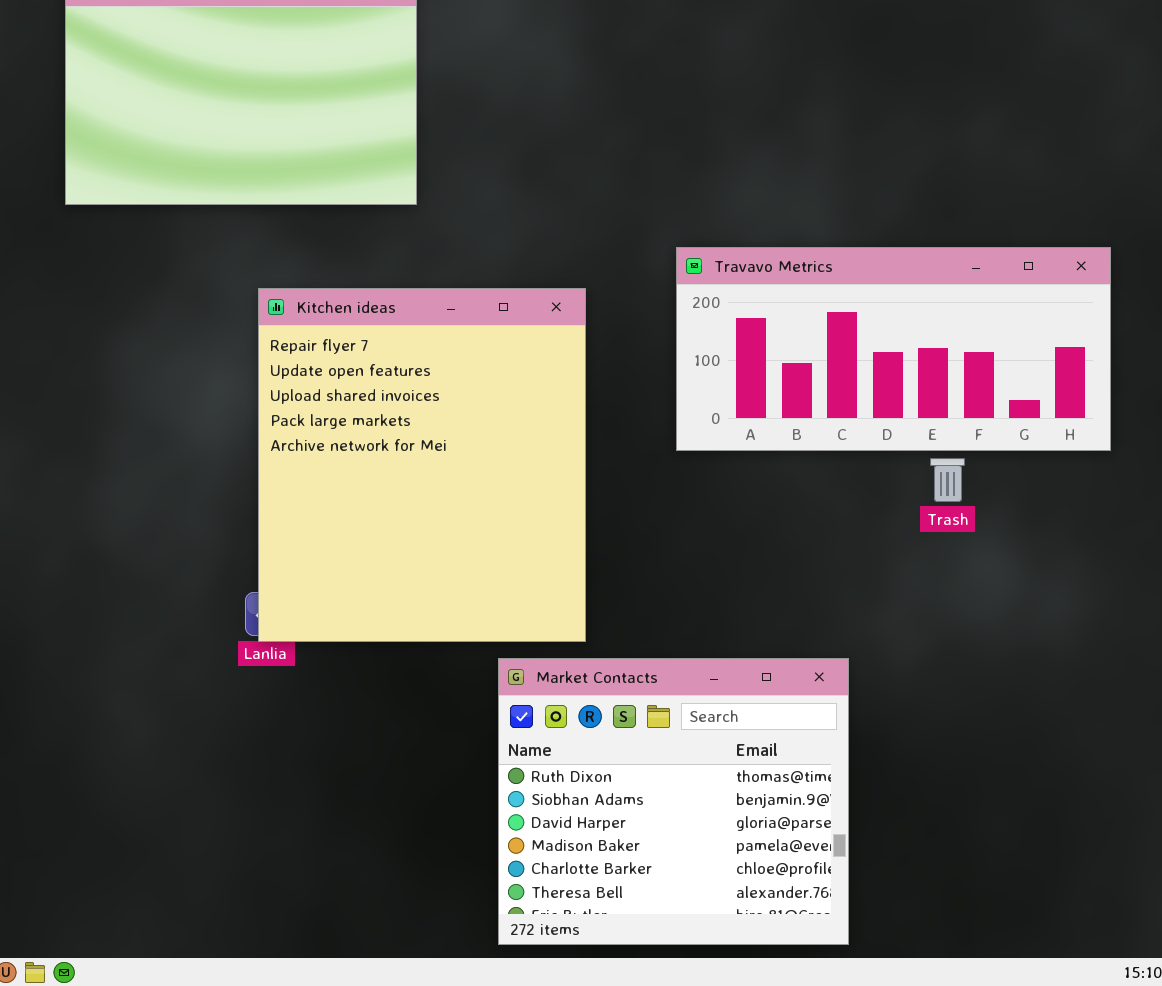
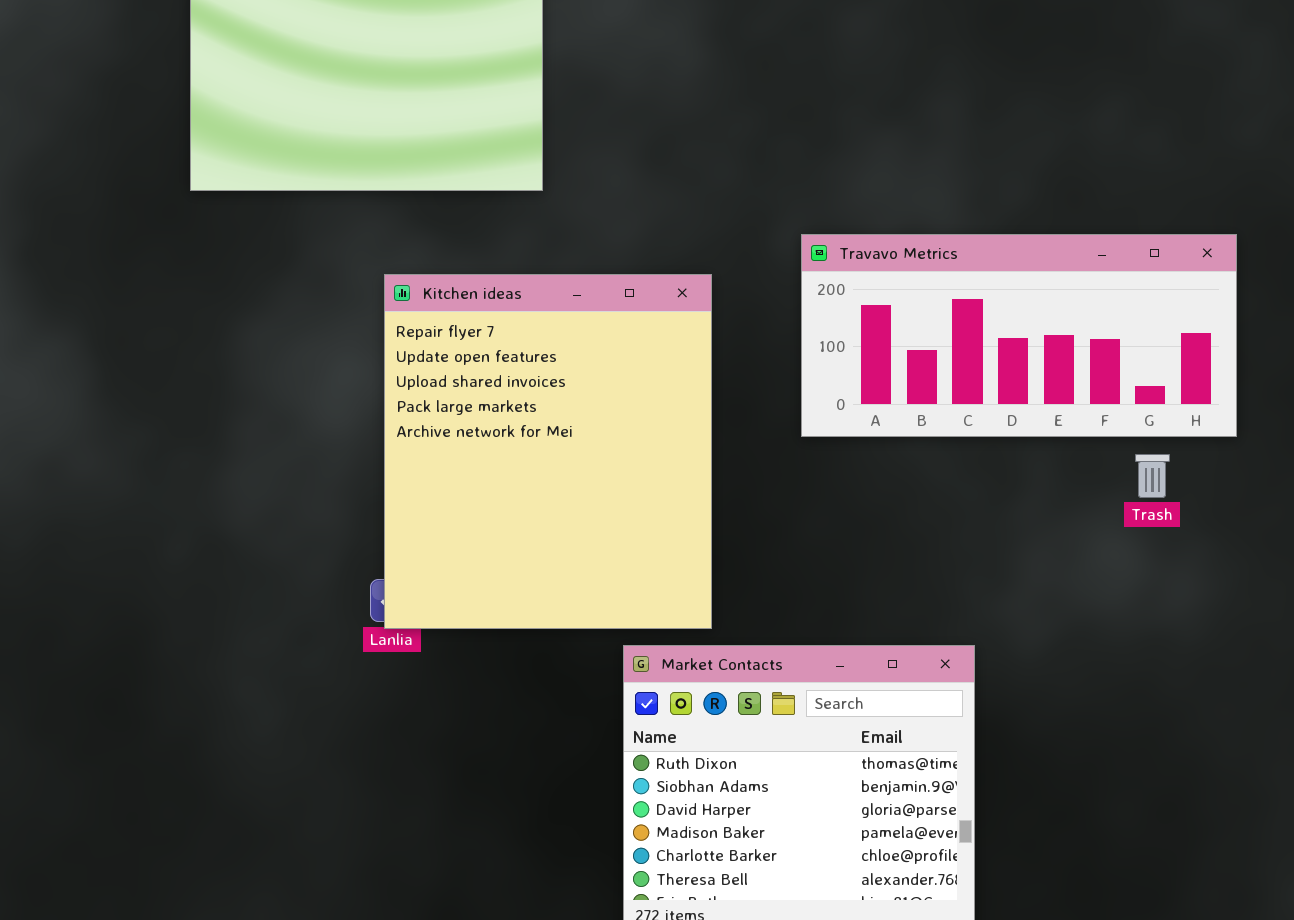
Trash: [930,458,965,502] -> [1135,454,1170,498], moved

